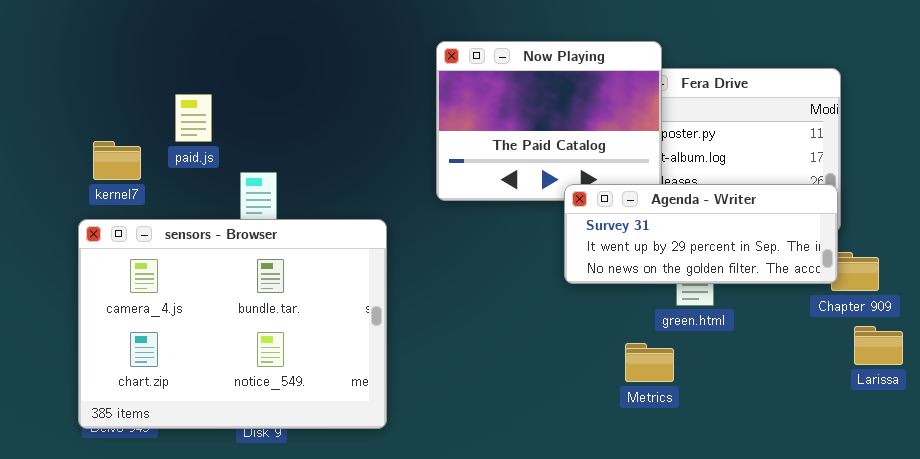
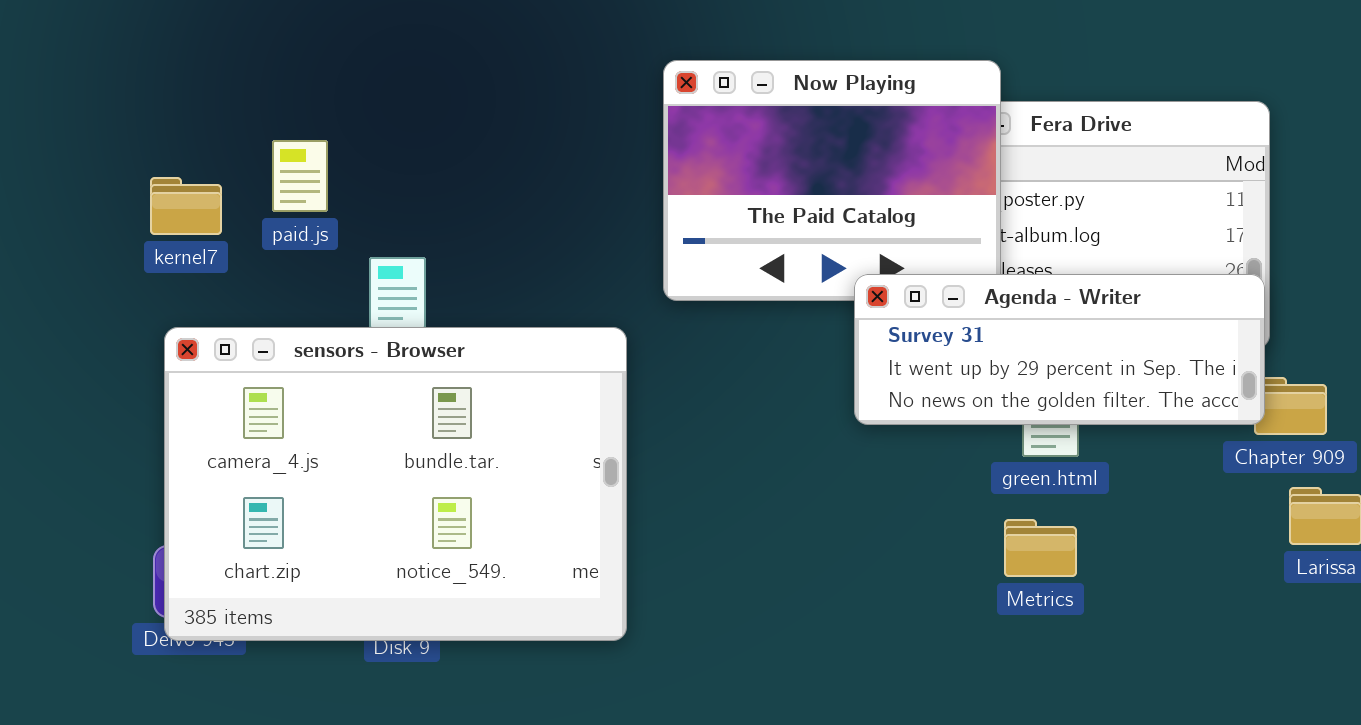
kernel7: [93,141,141,180] -> [150,177,222,235], moved
sensors - Browser: [78,219,387,429] -> [164,327,627,641], moved
Metrics: [625,343,674,382] -> [1004,519,1077,577], moved

